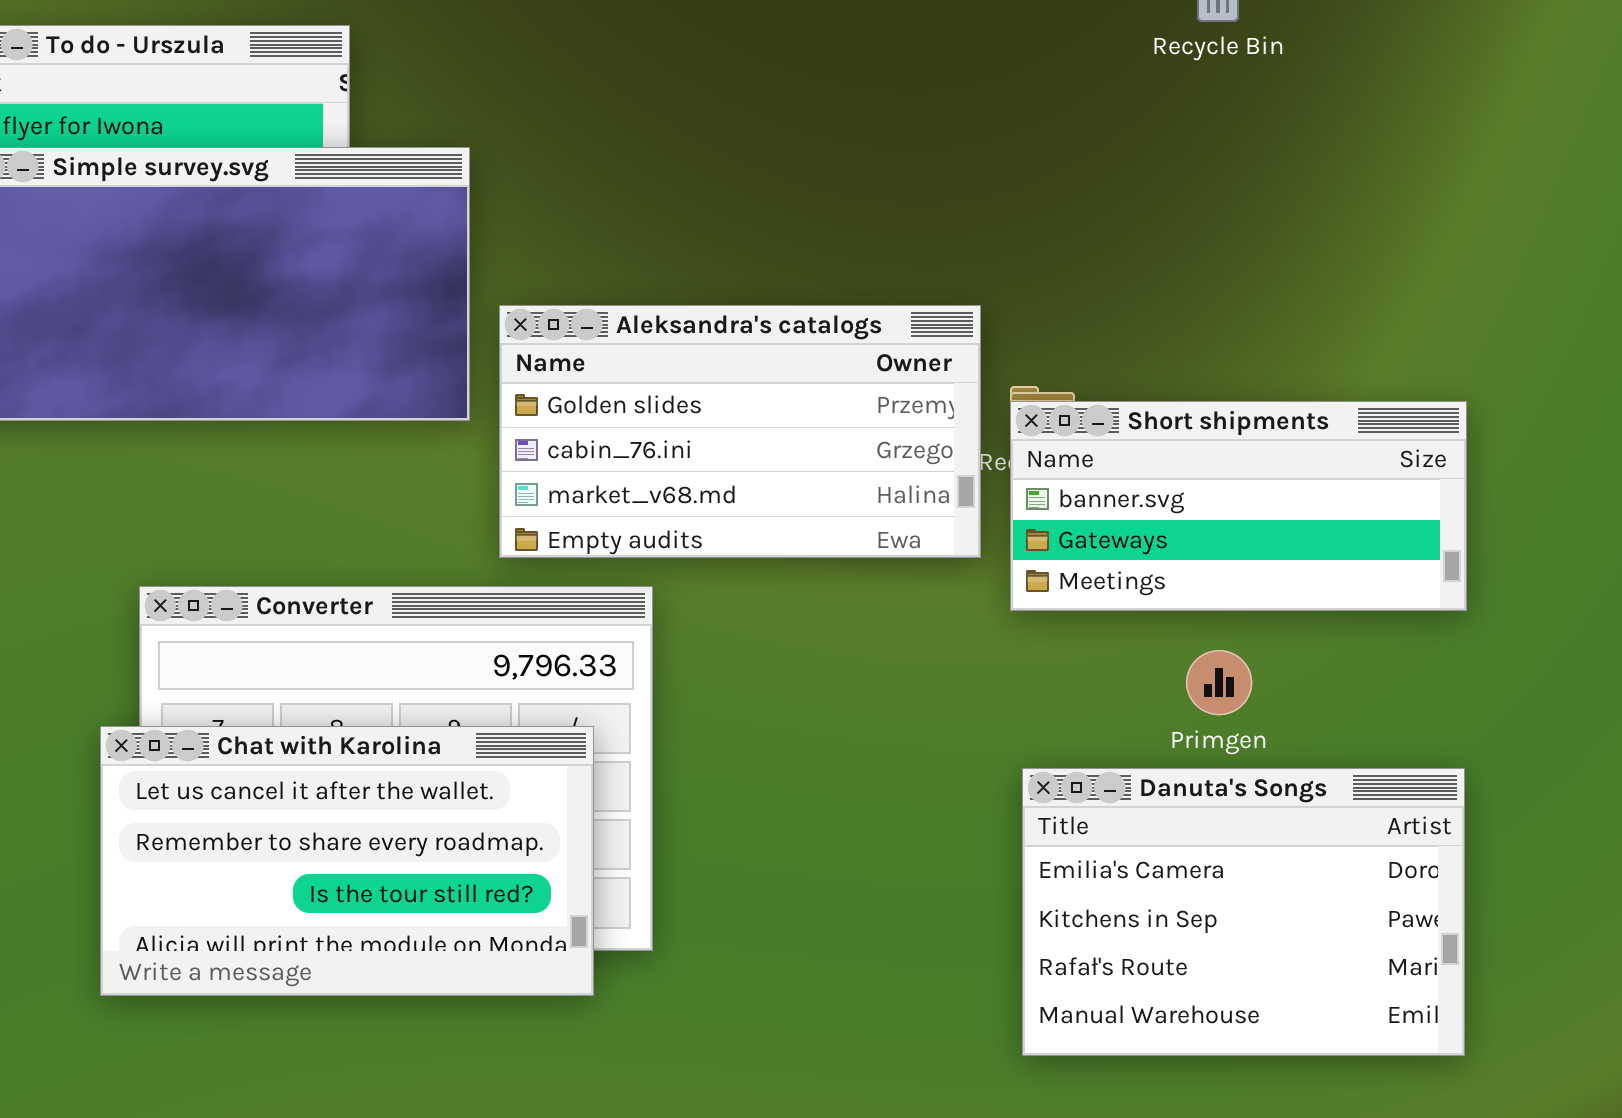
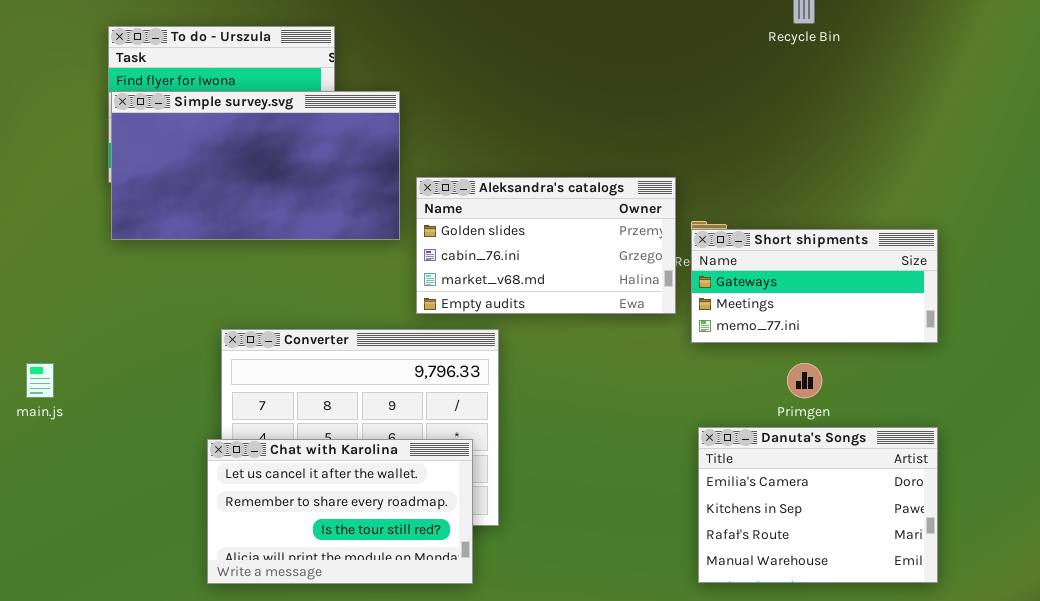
Short shipments: [1010,401,1467,611] -> [691,229,938,343], scrolled down 1 row
Chat with Karolina: [100,726,594,996] -> [207,439,473,584], moved

